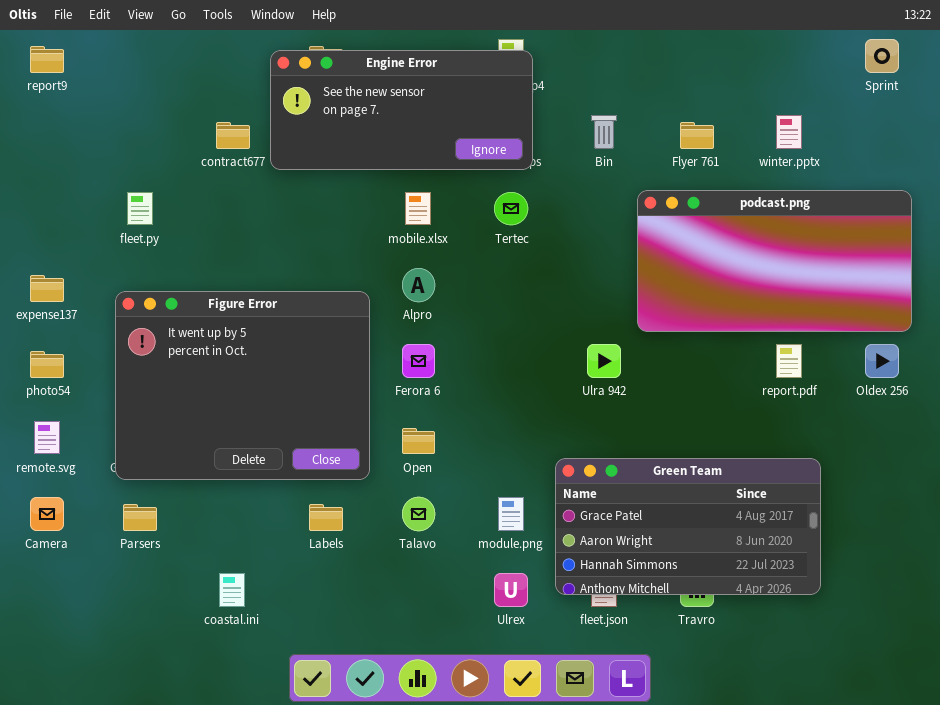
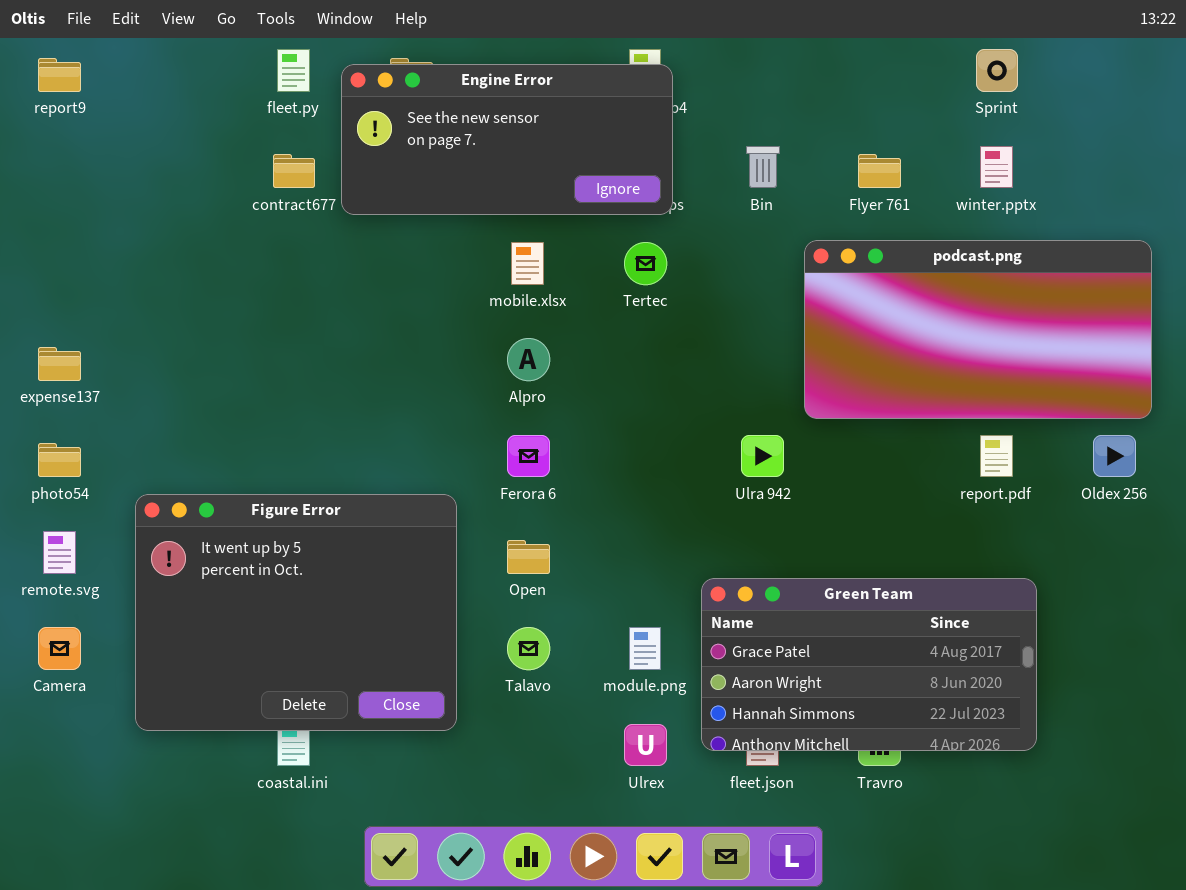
Sprint: [865,39,899,73] -> [976,49,1018,92], moved
fleet.py: [127,192,153,225] -> [277,49,310,92], moved
Figure Error: [115,291,370,480] -> [135,494,457,731], moved

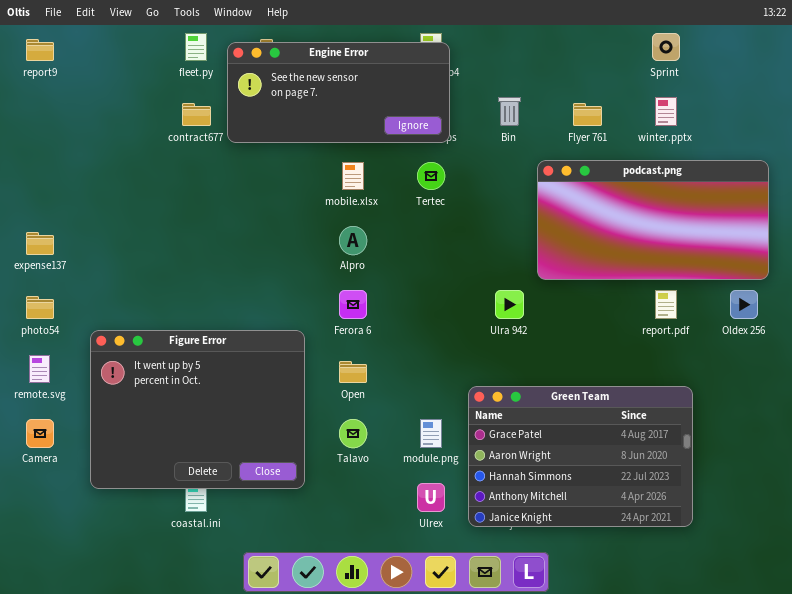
Green Team: [701,578,1037,751] -> [468,386,693,527], resized

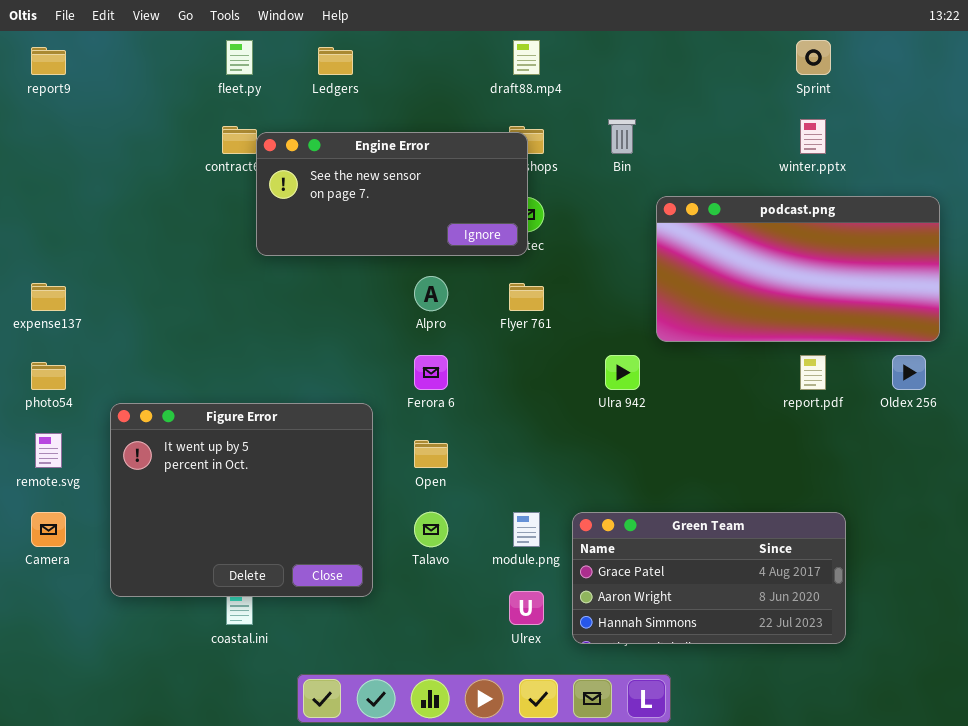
Engine Error: [227,42,450,143] -> [256,132,528,256], moved
Flyer 761: [573,103,602,126] -> [509,283,544,311], moved
Green Team: [468,386,693,527] -> [572,512,846,644], resized

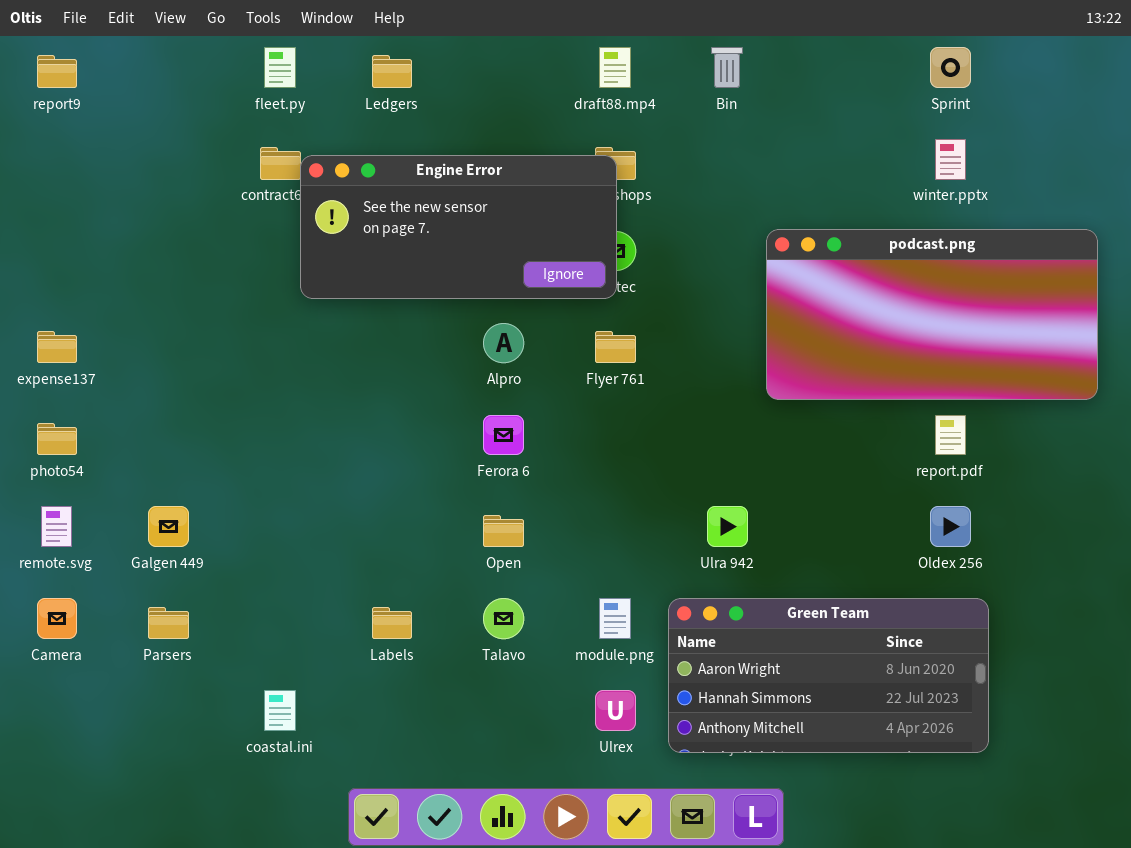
Bin: [608,119,636,154] -> [711,47,743,88], moved
Ulra 942: [605,355,640,390] -> [707,506,748,547], moved
Oldex 256: [892,355,926,390] -> [930,506,971,547], moved
Figure Error: [110,403,373,597] -> none, closed
Green Team: [572,512,846,644] -> [668,598,989,753], scrolled down 1 row

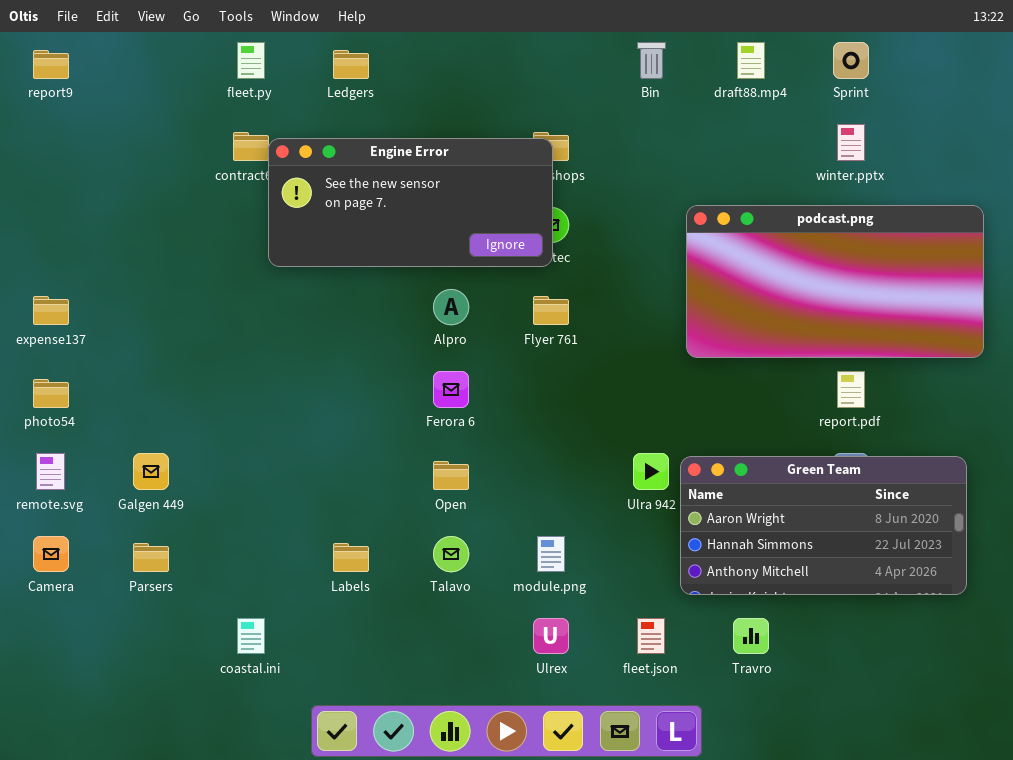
draft88.mp4: [599,47,631,88] -> [737,42,765,79], moved
Green Team: [668,598,989,753] -> [680,456,967,595], moved

